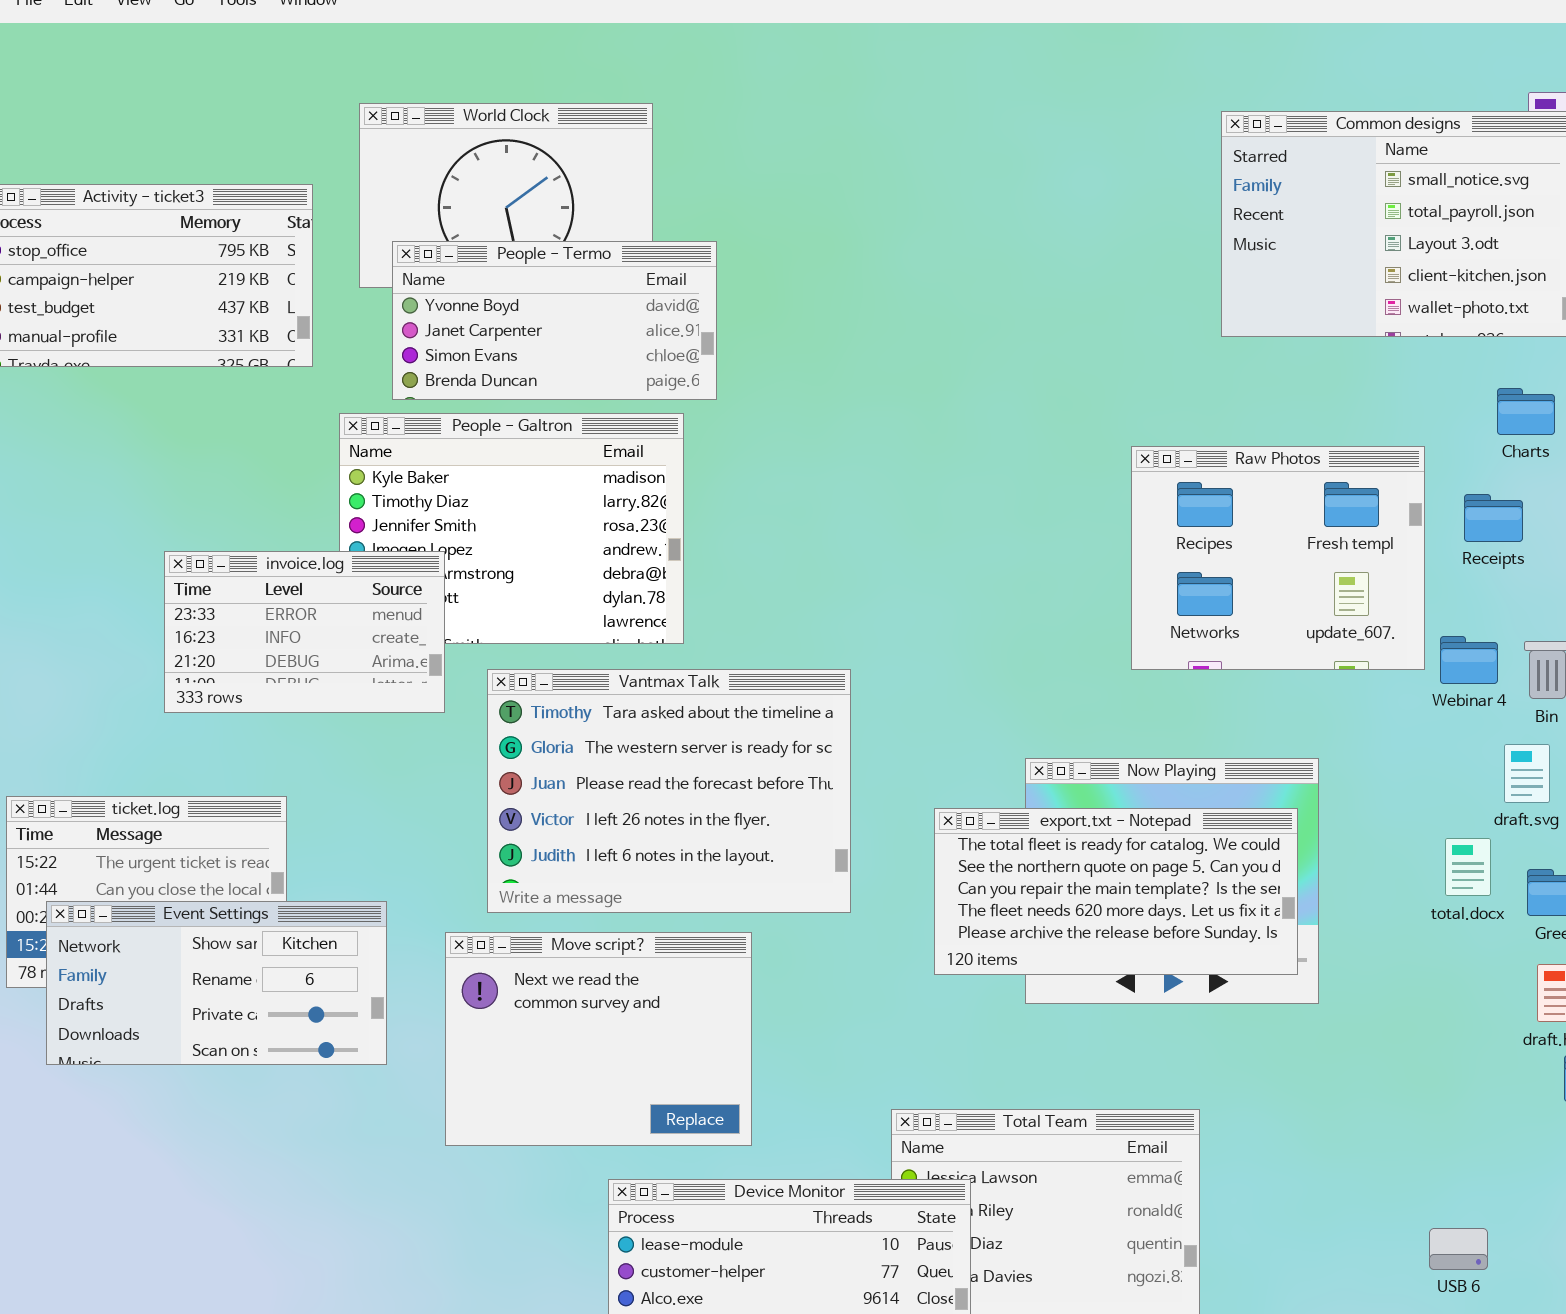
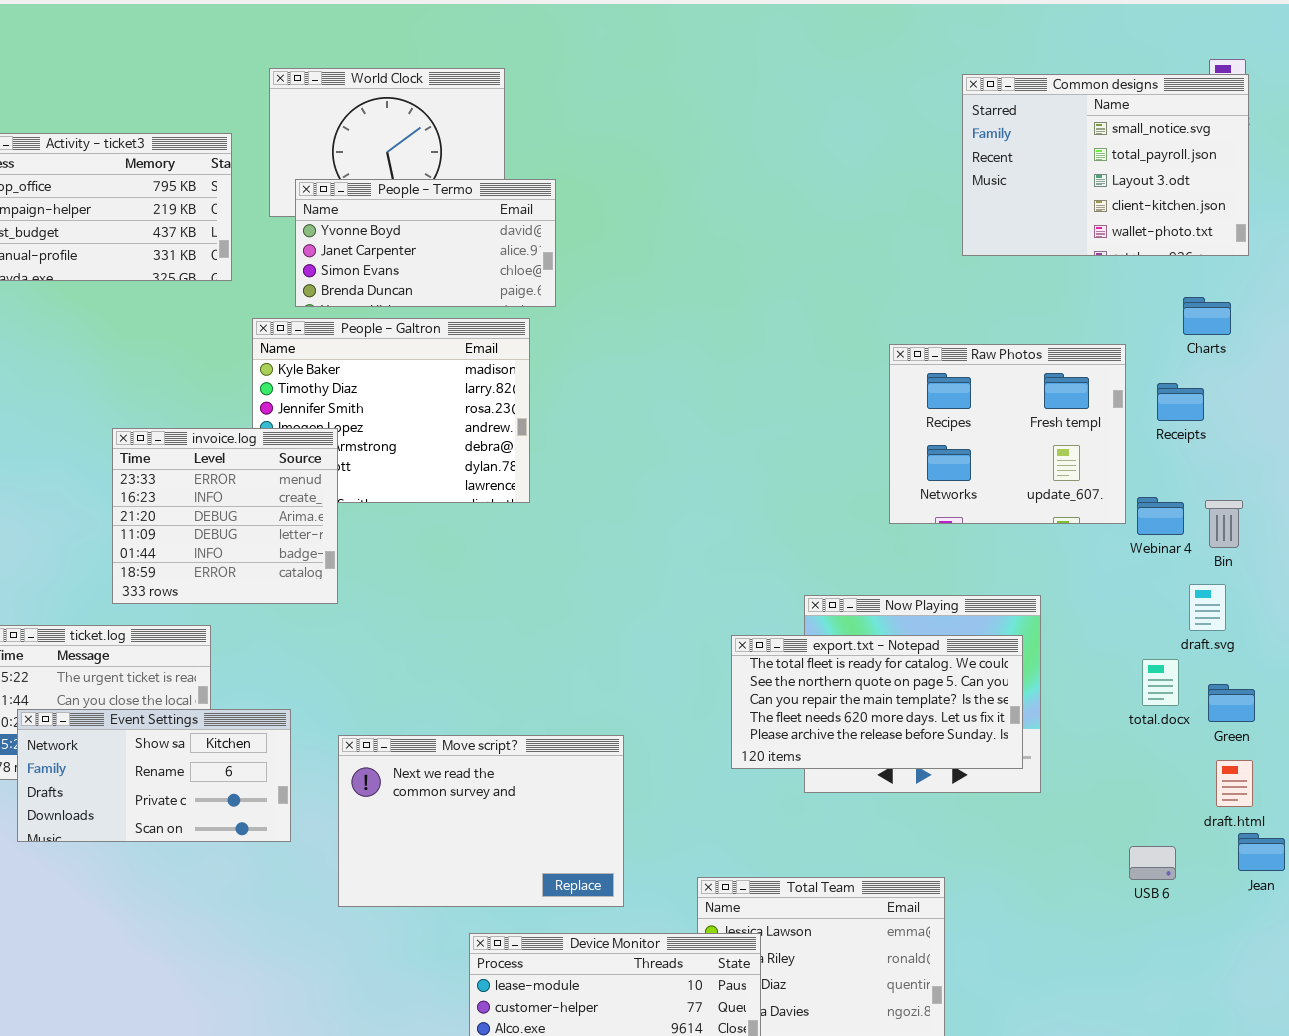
invoice.log: [164,551,445,713] -> [112,428,338,604], resized
Vantmax Talk: [487,669,851,913] -> none, closed
Move script?: [445,932,752,1146] -> [338,735,624,907], resized
USB 6: [1429,1228,1488,1270] -> [1129,846,1176,880], moved

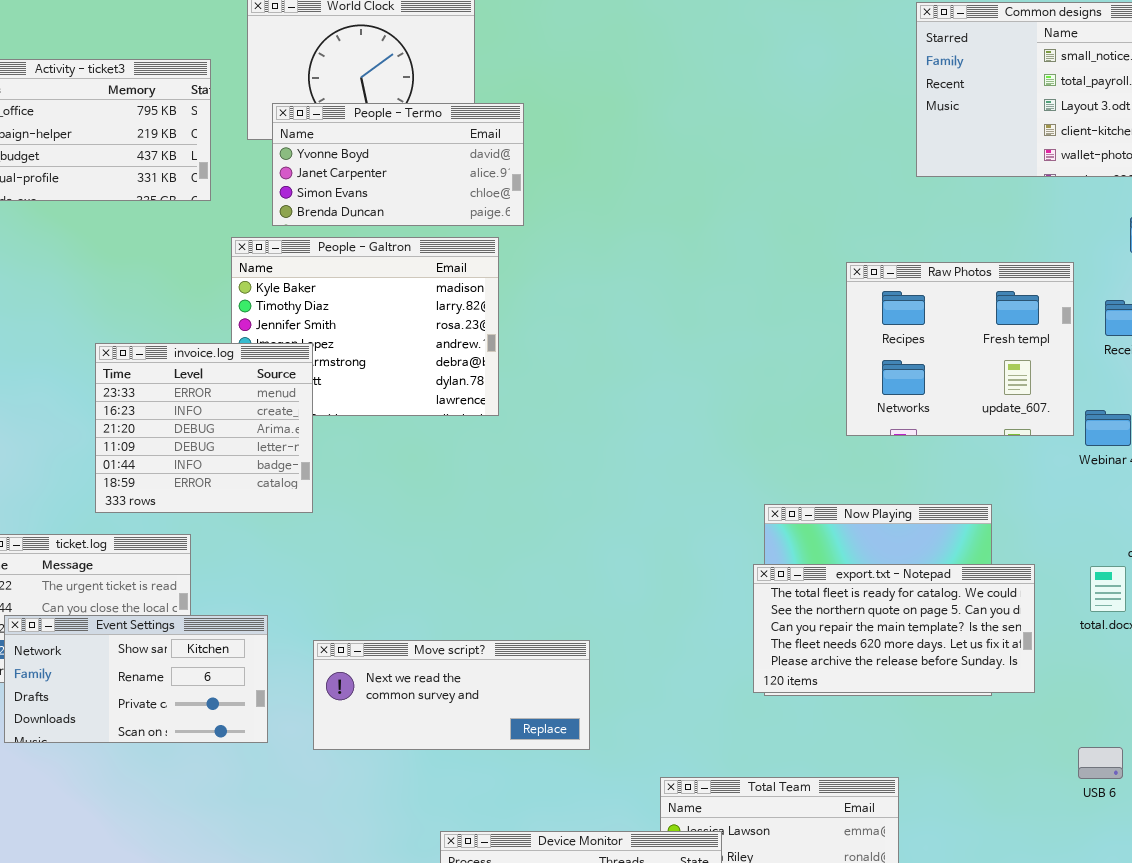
export.txt - Notepad: [731,635,1023,769] -> [753,564,1035,693], moved
Move script?: [338,735,624,907] -> [313,640,590,750], resized

